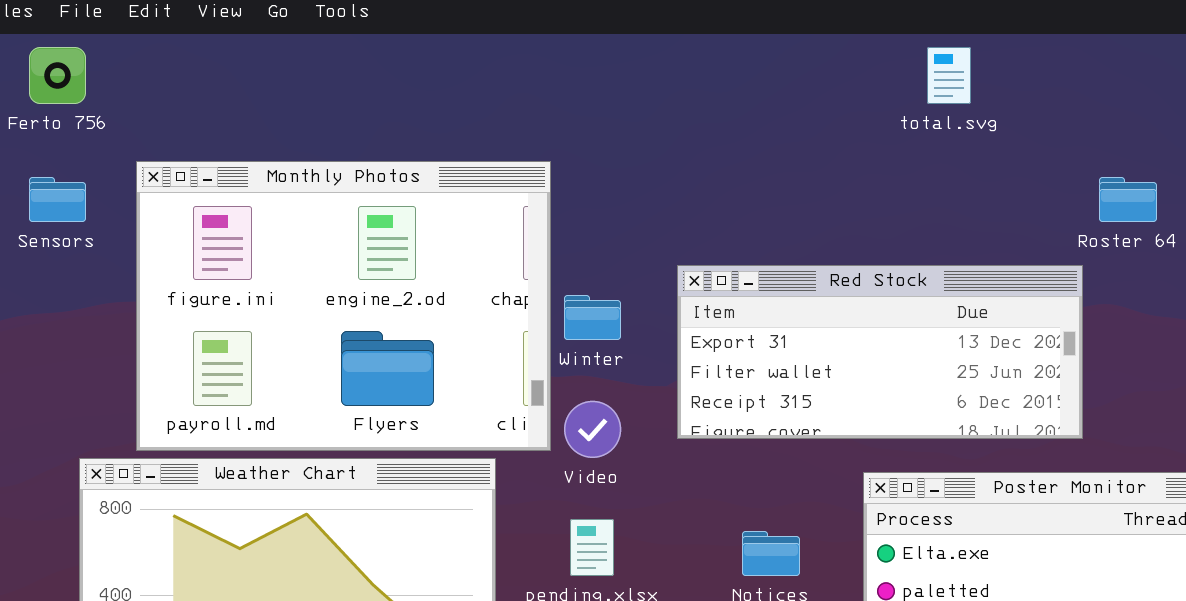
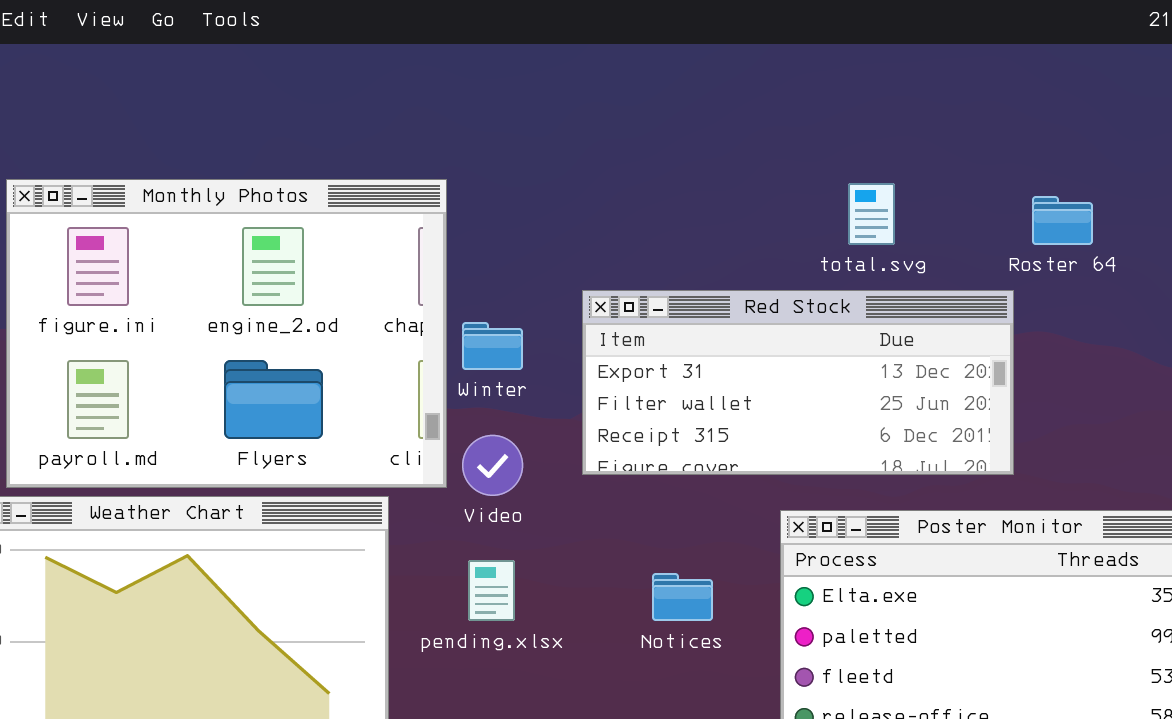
total.svg: [927,47,971,104] -> [848,183,895,245], moved

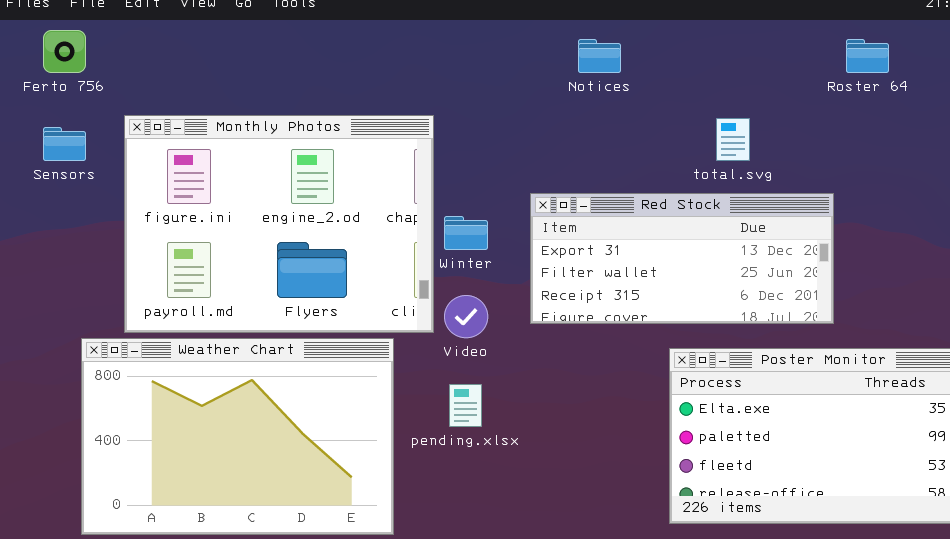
Roster 64: [1032,196,1093,245] -> [846,39,889,73], moved
Notices: [652,573,713,621] -> [578,39,621,73], moved

